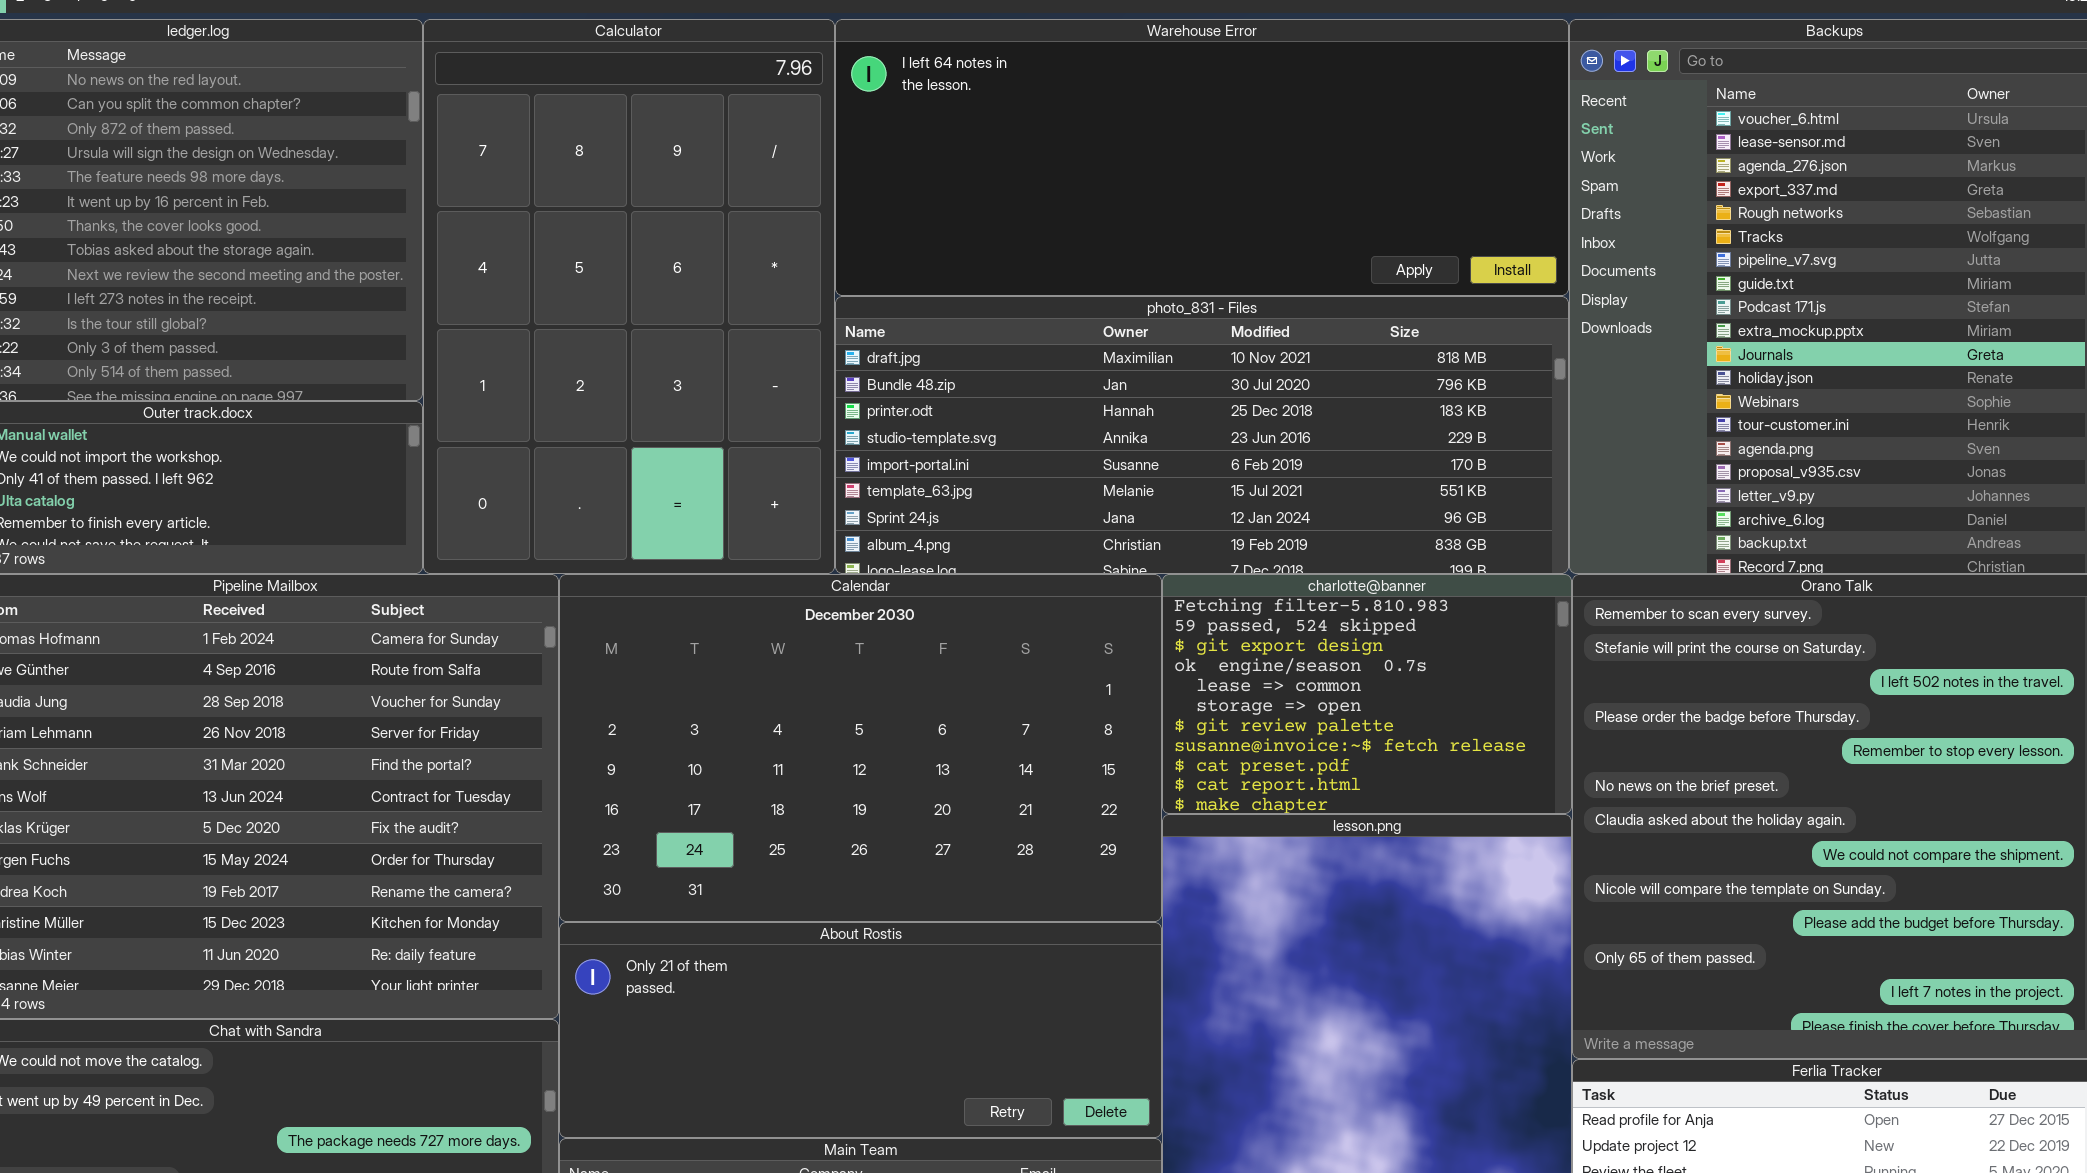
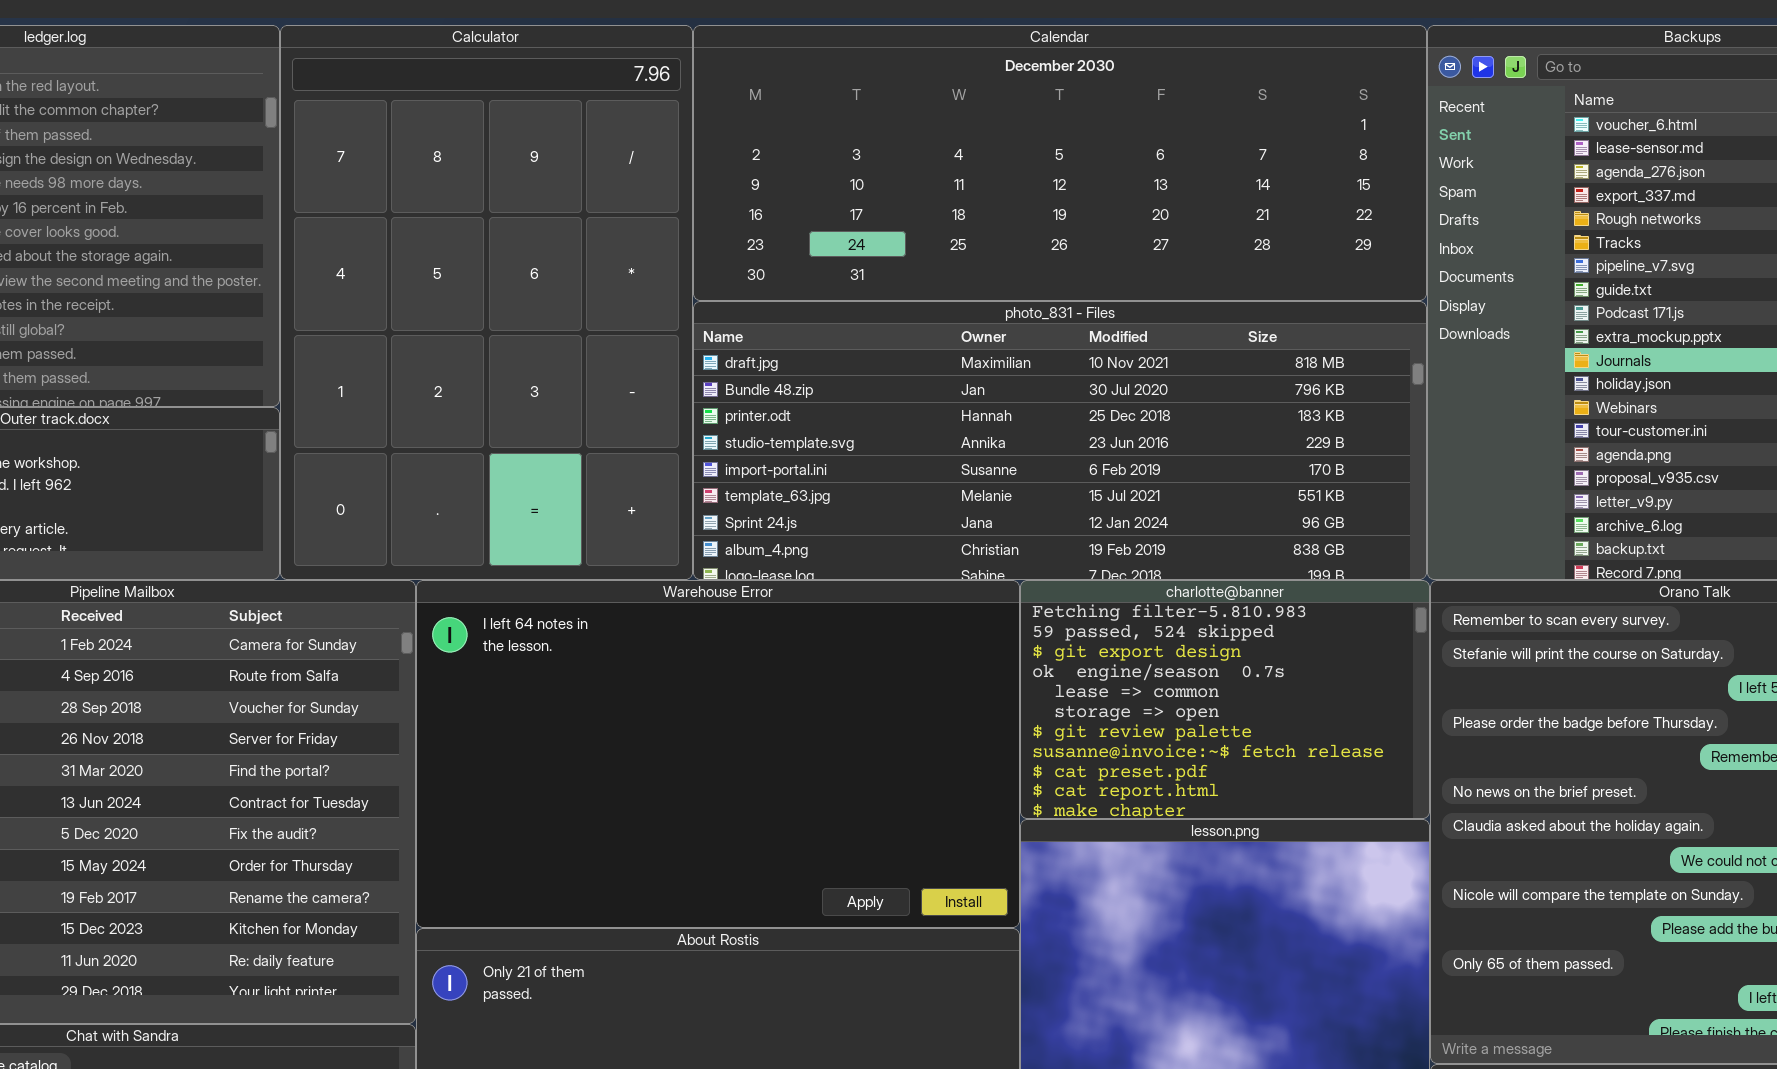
Warehouse Error: [835,19,1569,296] -> [416,580,1020,928], moved, resized
Calendar: [559,574,1162,922] -> [693,25,1427,301], moved, resized

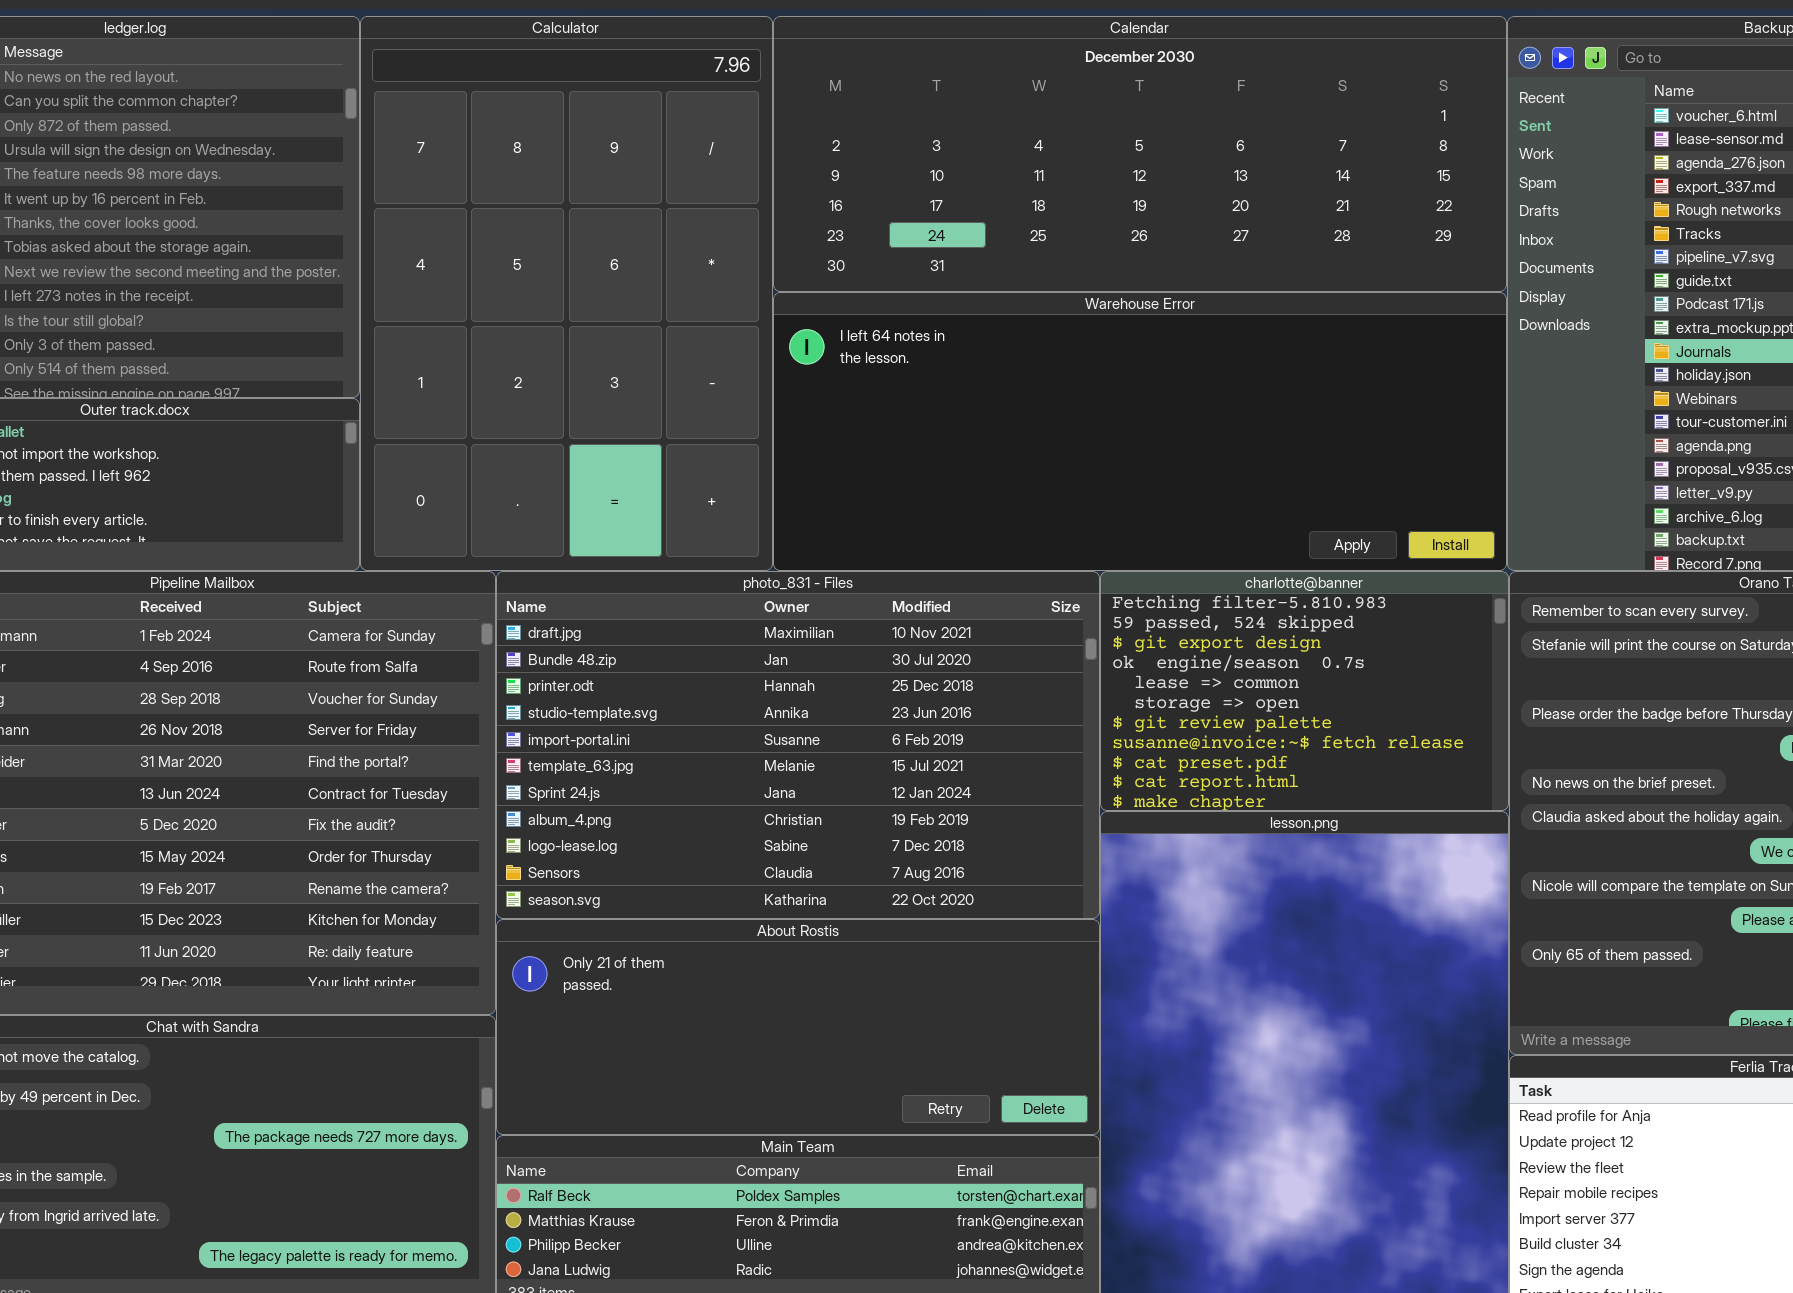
photo_831 - Files: [693,301,1427,580] -> [496,571,1100,919], moved, resized
Warehouse Error: [416,580,1020,928] -> [773,292,1507,571], moved, resized

